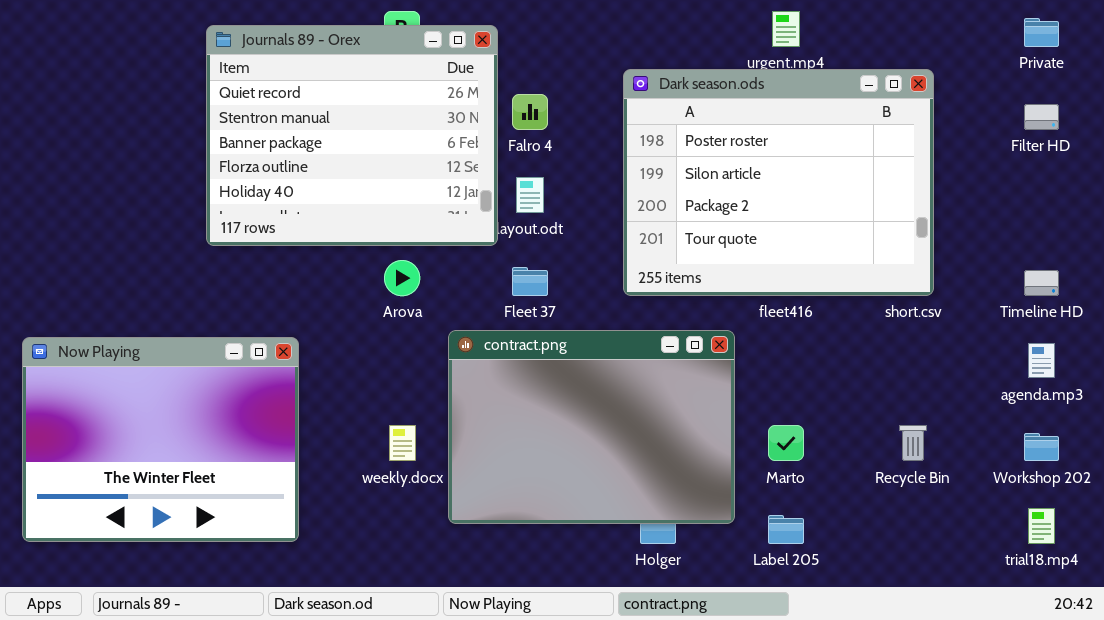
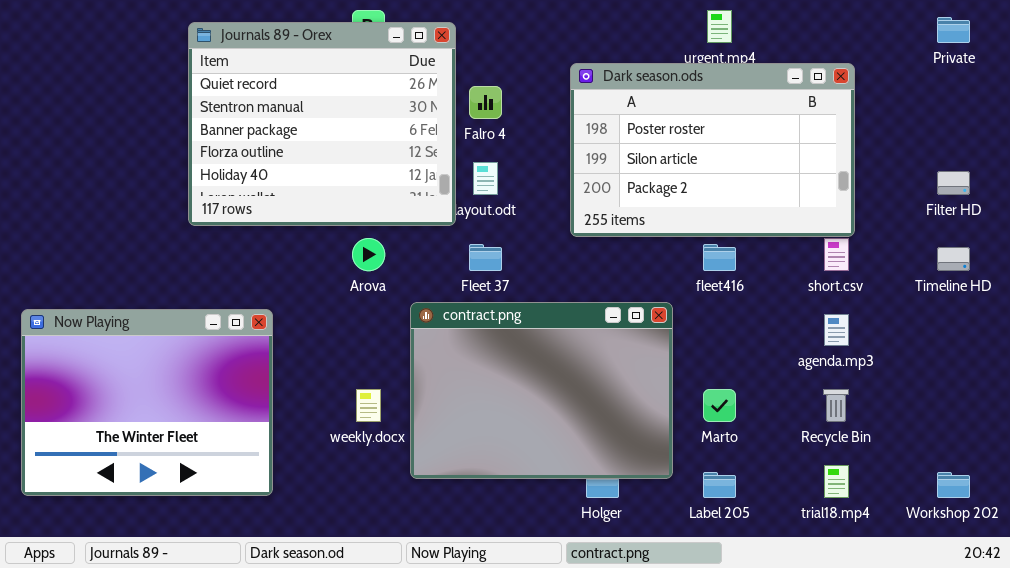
Dark season.ods: [623,69,934,296] -> [570,63,855,237], resized
Filter HD: [1024,104,1059,130] -> [937,171,970,195], moved
agenda.mp3: [1028,343,1055,378] -> [824,314,849,346], moved
Workshop 202: [1024,433,1059,461] -> [937,472,970,498], moved
trial18.mp4: [1028,508,1055,544] -> [824,465,849,498], moved

